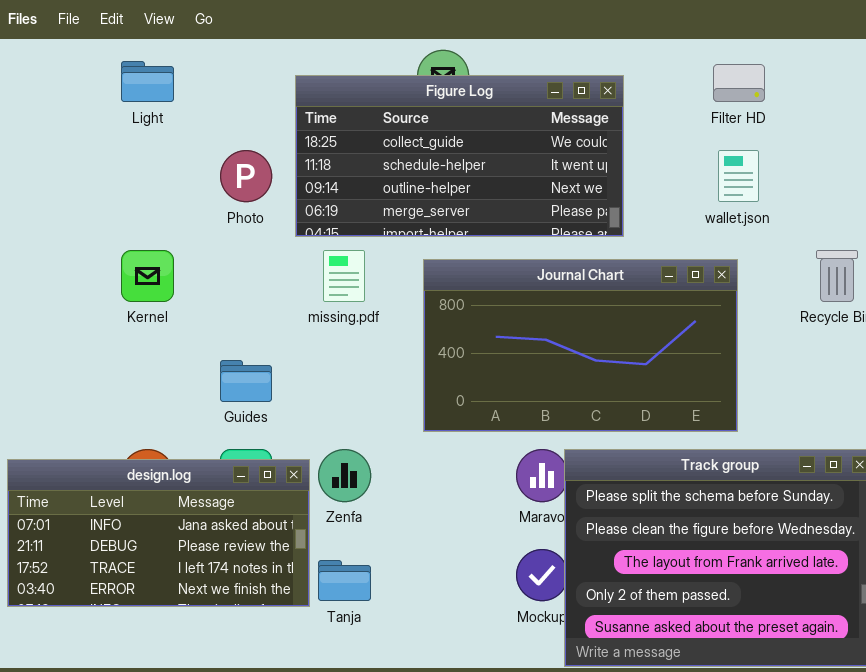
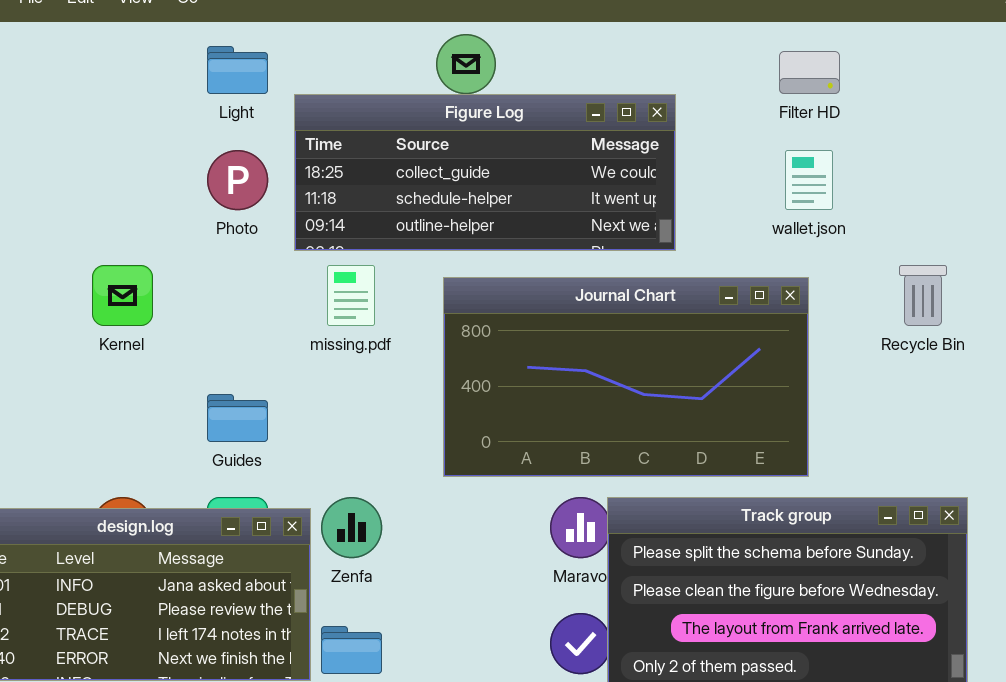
Light: [121,61,174,102] -> [207,46,268,94], moved
Figure Log: [295,75,624,237] -> [294,94,676,251], resized

